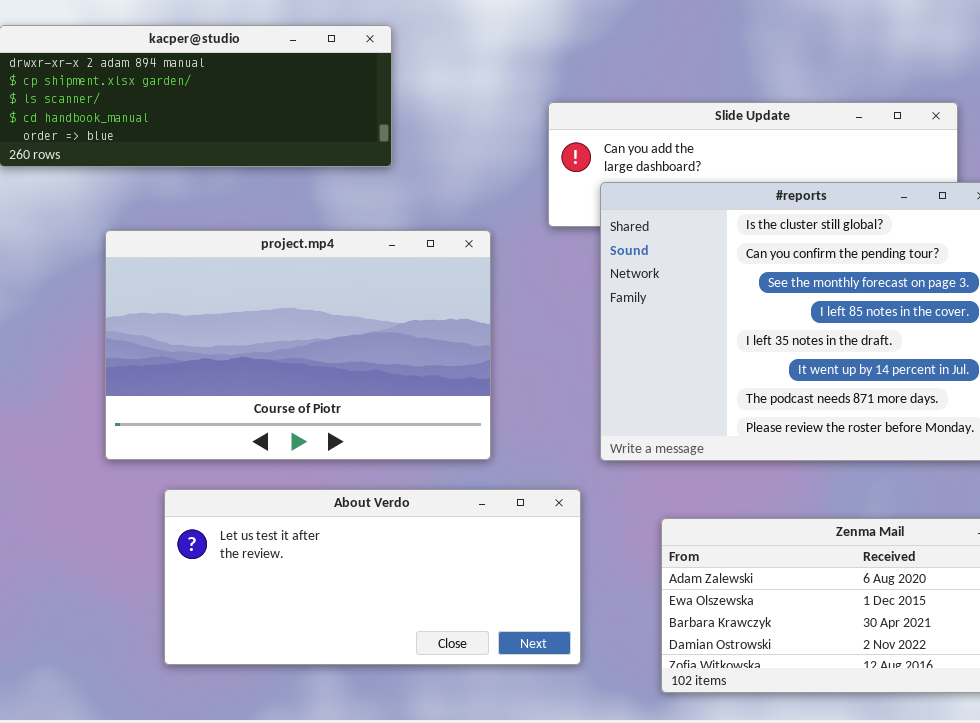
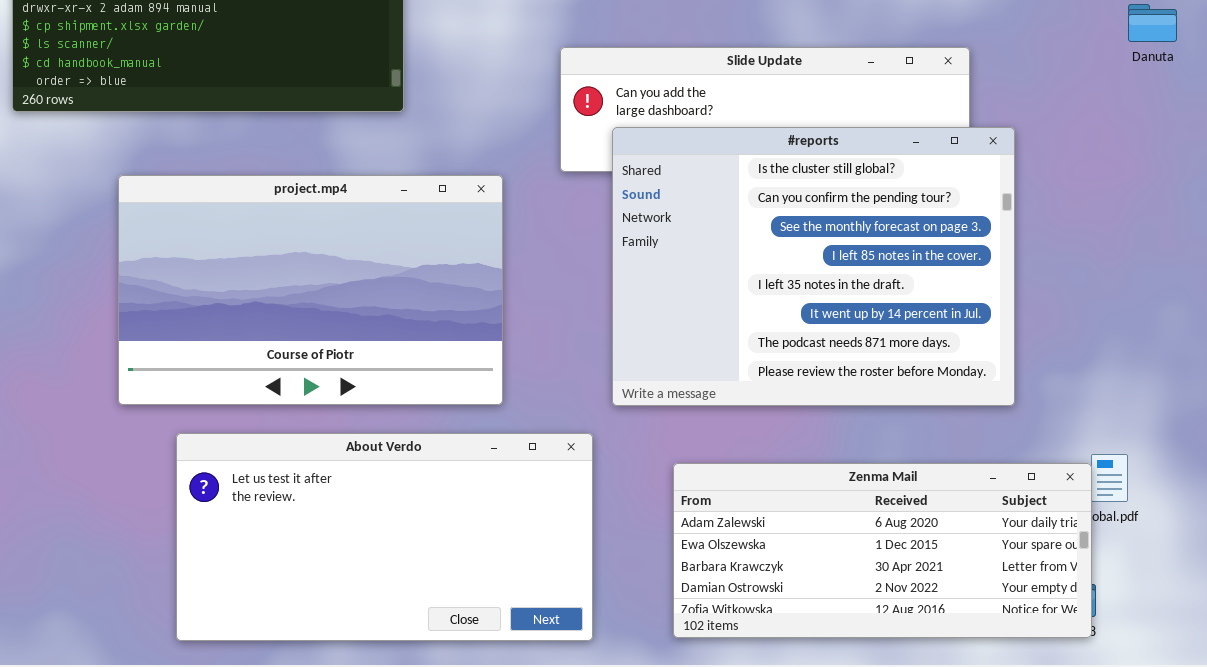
About Verdo: [164,489,581,665] -> [176,433,593,641], resized

